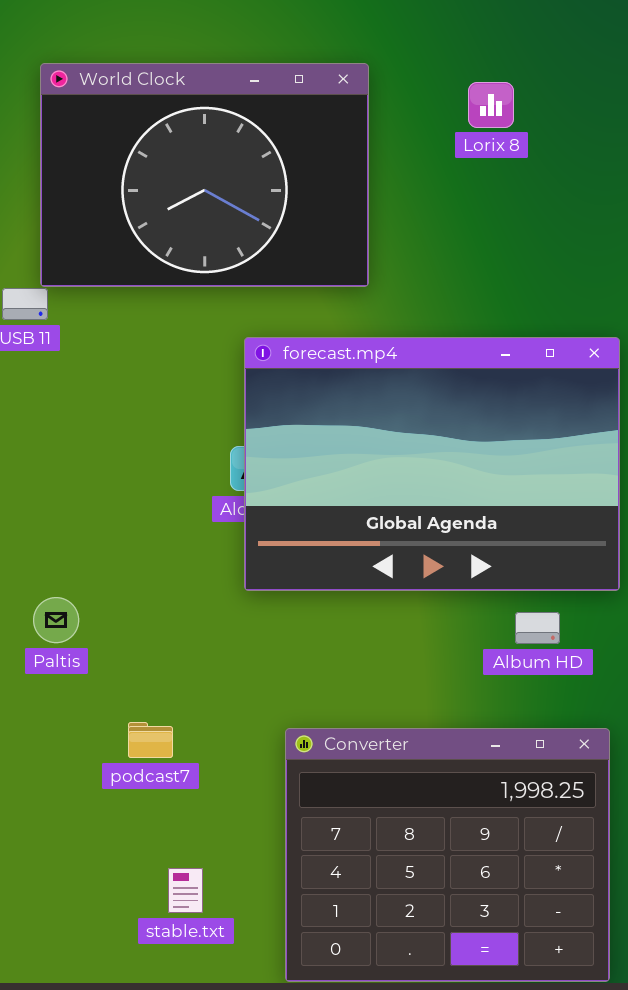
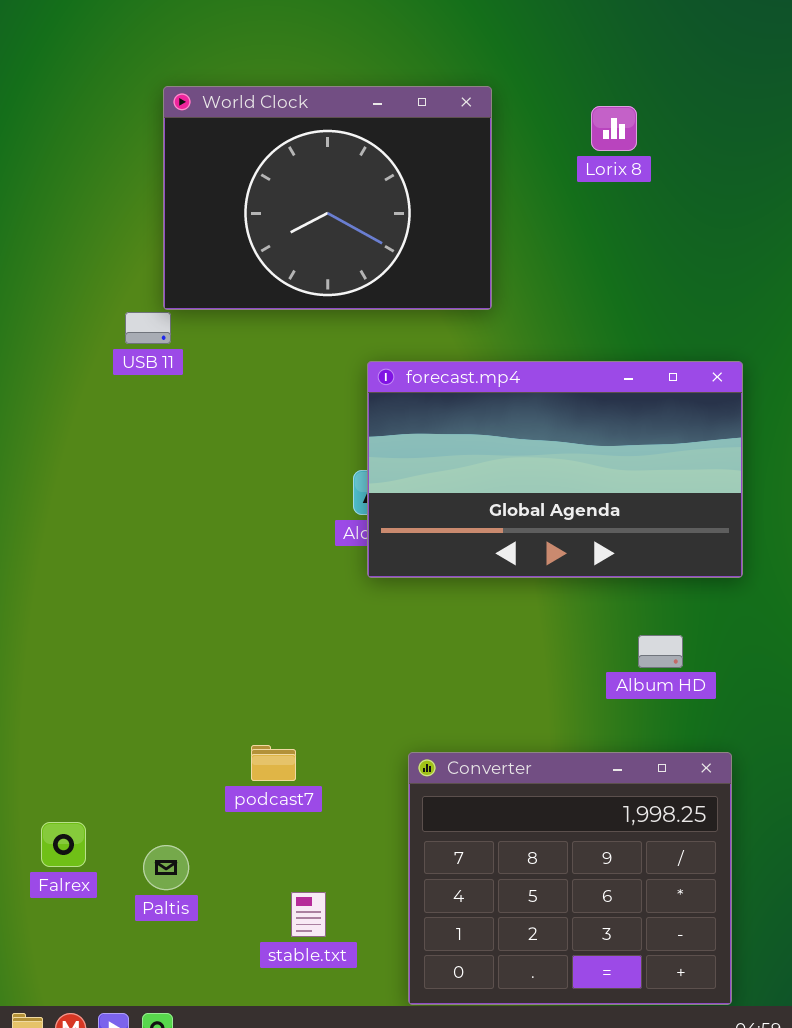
forecast.mp4: [244,337,620,591] -> [367,361,743,578], resized
Paltis: [33,597,79,643] -> [143,845,189,890], moved

